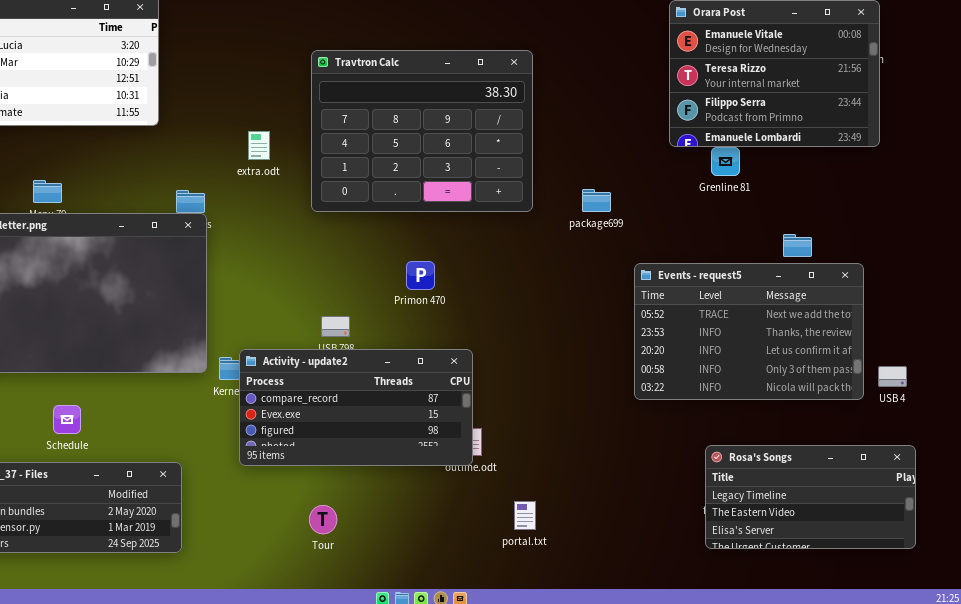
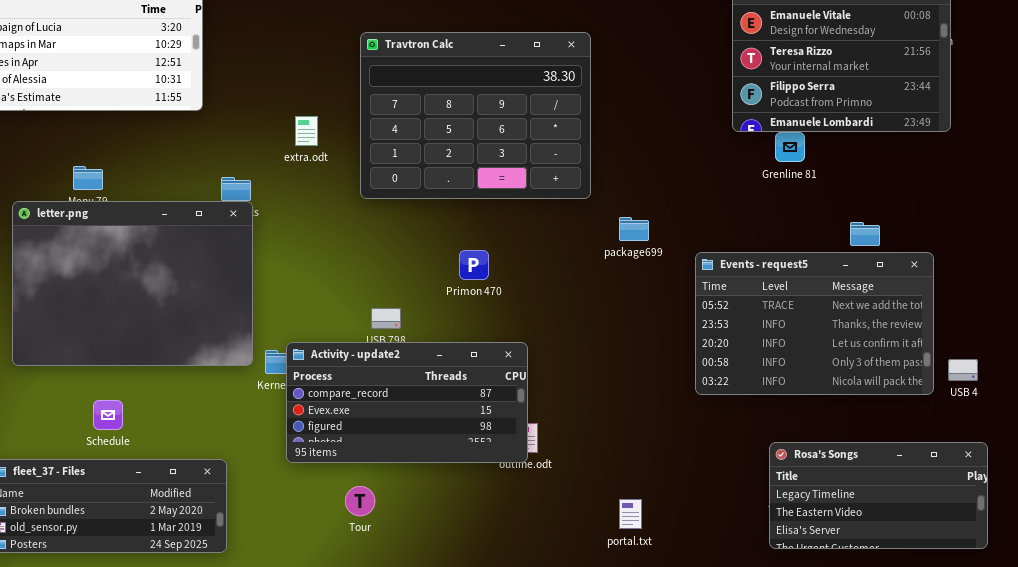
package699: [582,189,611,212] -> [619,217,649,241], moved
portal.txt: [514,501,536,530] -> [619,499,642,529], moved
Tour: [309,505,337,534] -> [345,486,375,516], moved

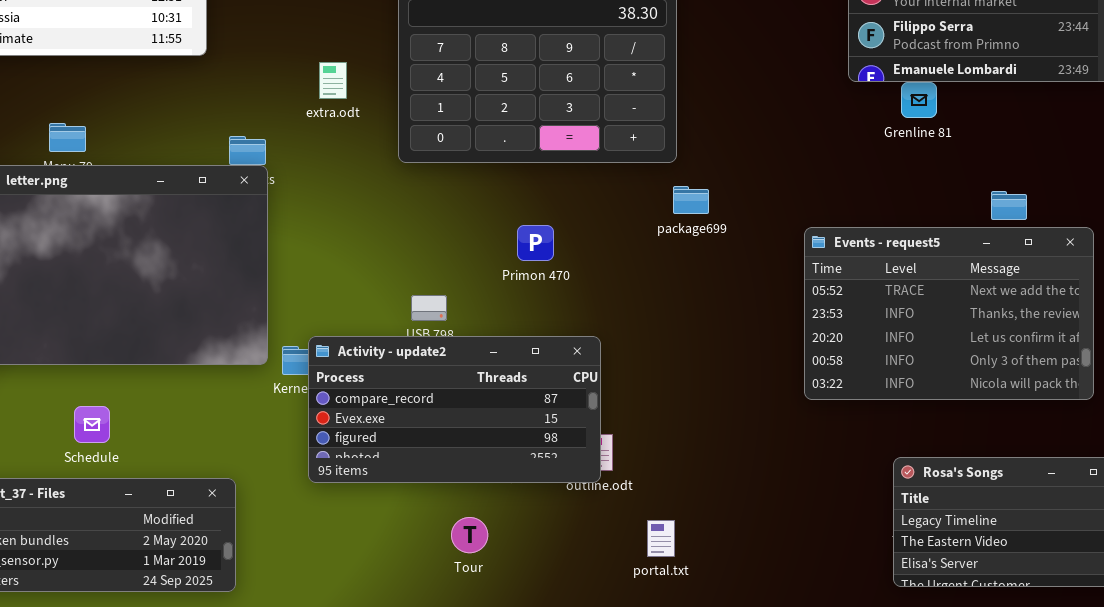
package699: [619,217,649,241] -> [673,186,709,214], moved
Tour: [345,486,375,516] -> [451,517,488,553], moved
portal.txt: [619,499,642,529] -> [647,520,675,557], moved

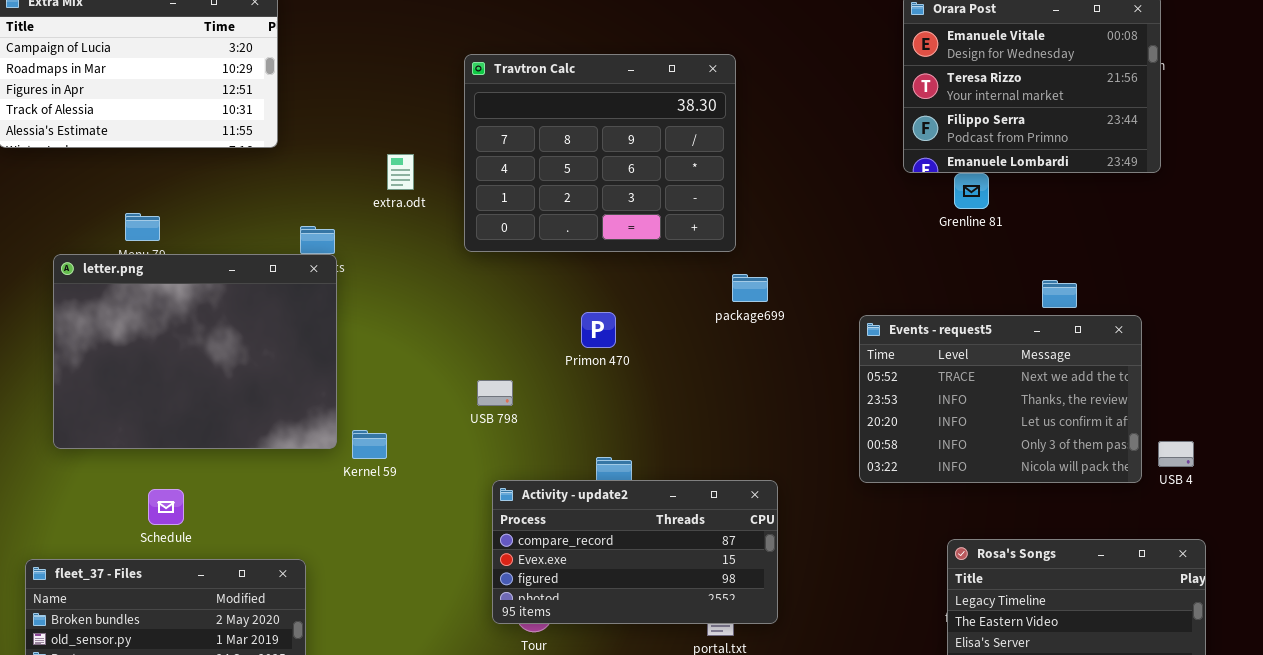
Activity - update2: [308,336,601,483] -> [492,480,778,624], moved

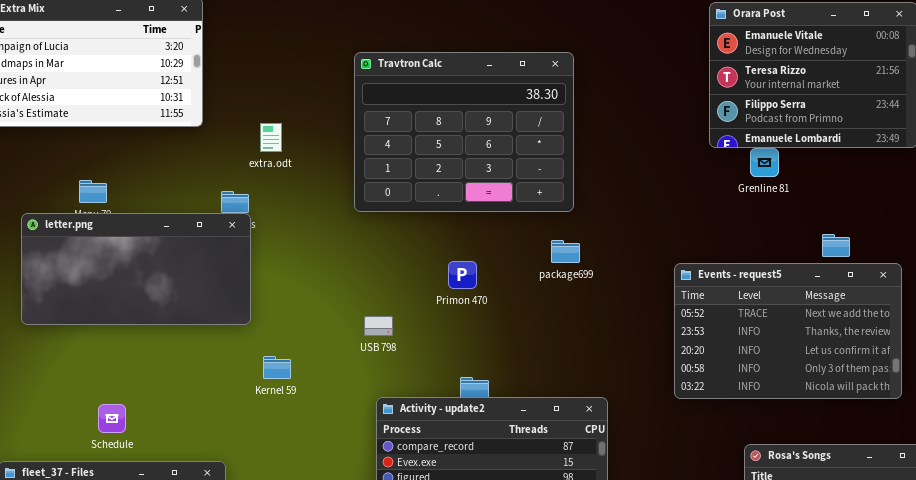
extra.odt: [387,154,414,190] -> [260,123,282,152], moved
letter.png: [53,254,337,449] -> [21,213,251,325], resized
package699: [732,274,768,302] -> [551,240,580,263], moved

